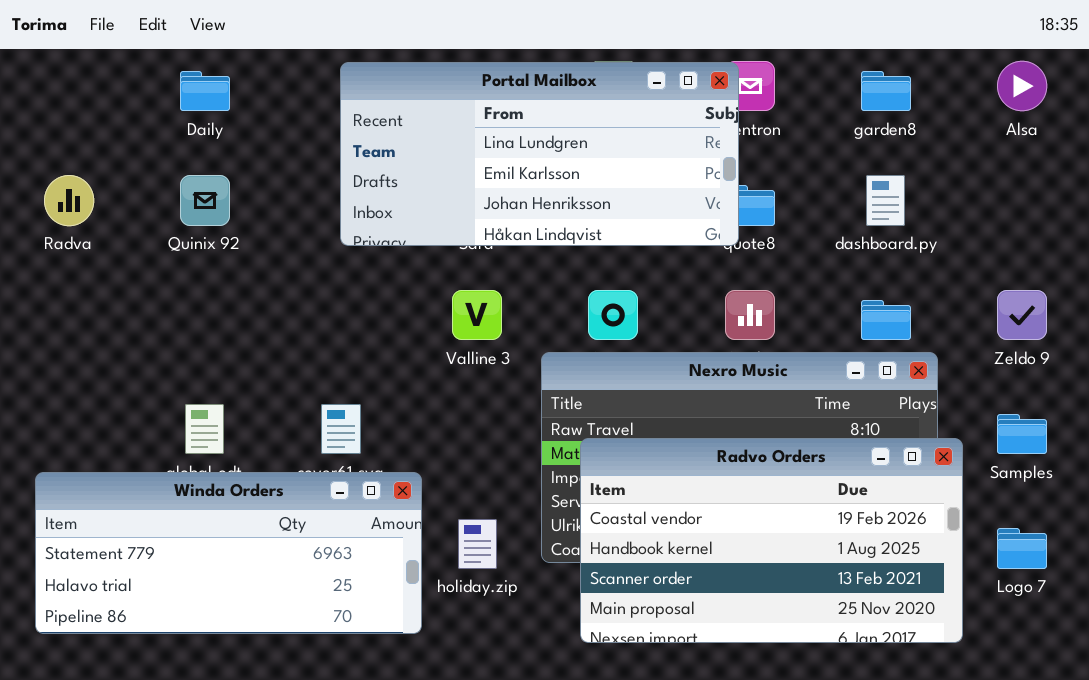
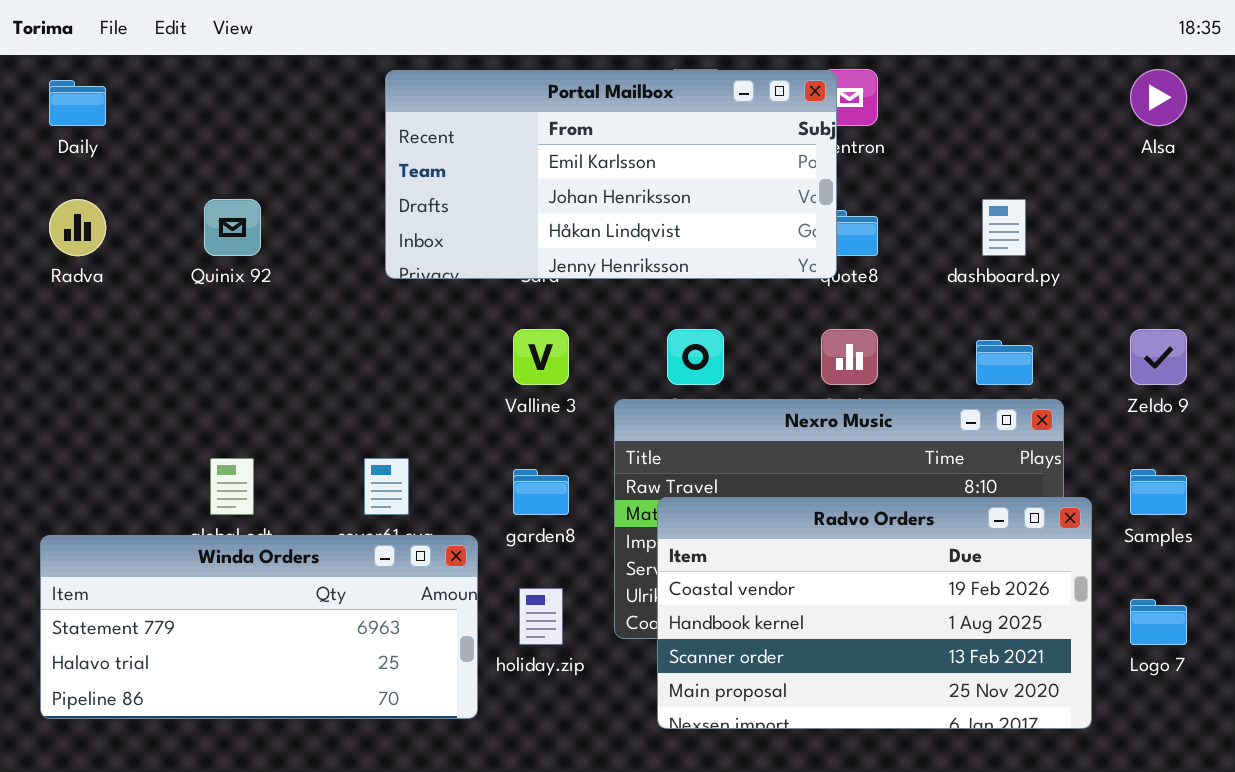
Portal Mailbox: [340,62,739,246] -> [385,70,837,279], scrolled down 1 row
Daily: [180,71,230,111] -> [49,80,106,126], moved
garden8: [861,71,911,111] -> [513,469,569,515], moved

